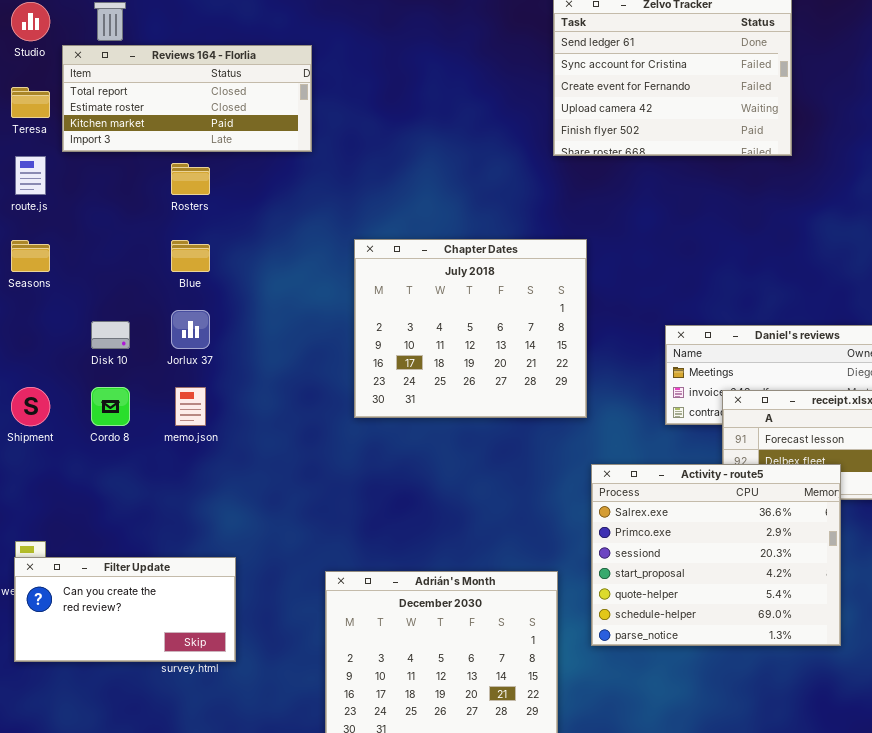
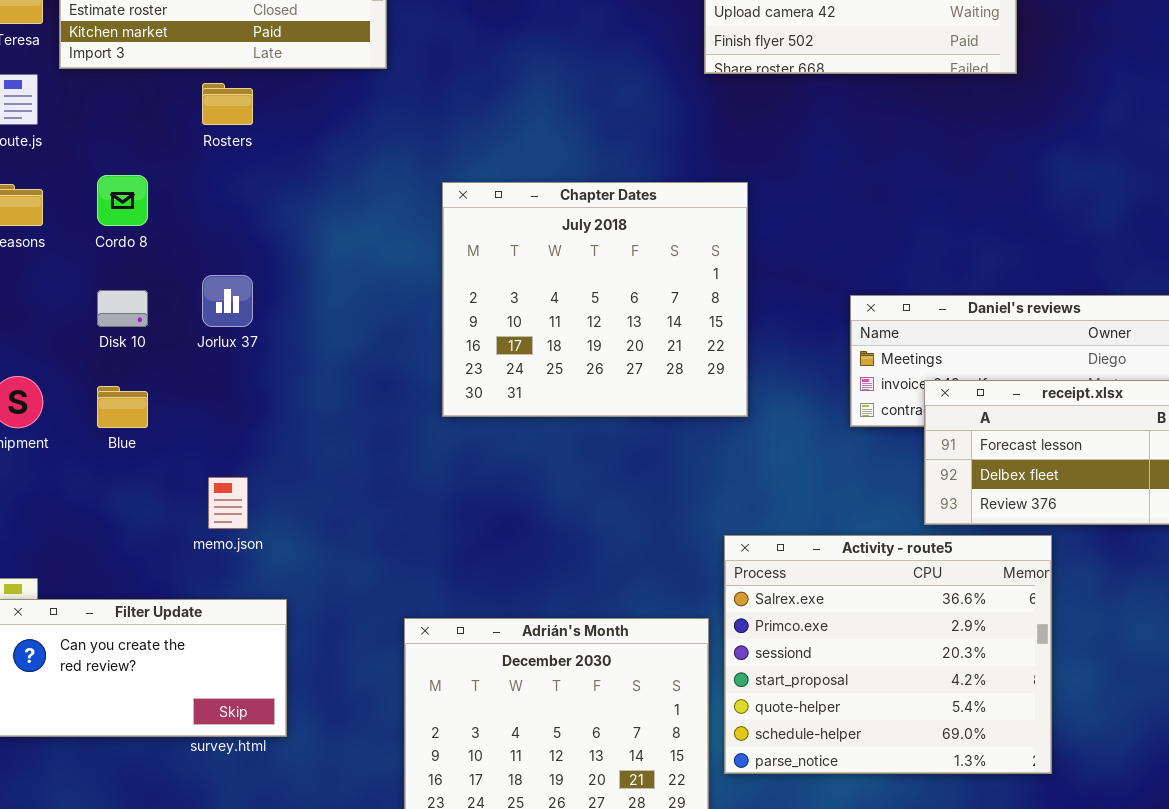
Blue: [171,240,210,272] -> [97,386,148,428], moved
Cordo 8: [91,387,130,426] -> [97,175,148,226], moved
memo.json: [175,387,206,426] -> [208,477,248,529], moved
Activity - route5: [591,464,841,646] -> [724,535,1052,774], moved

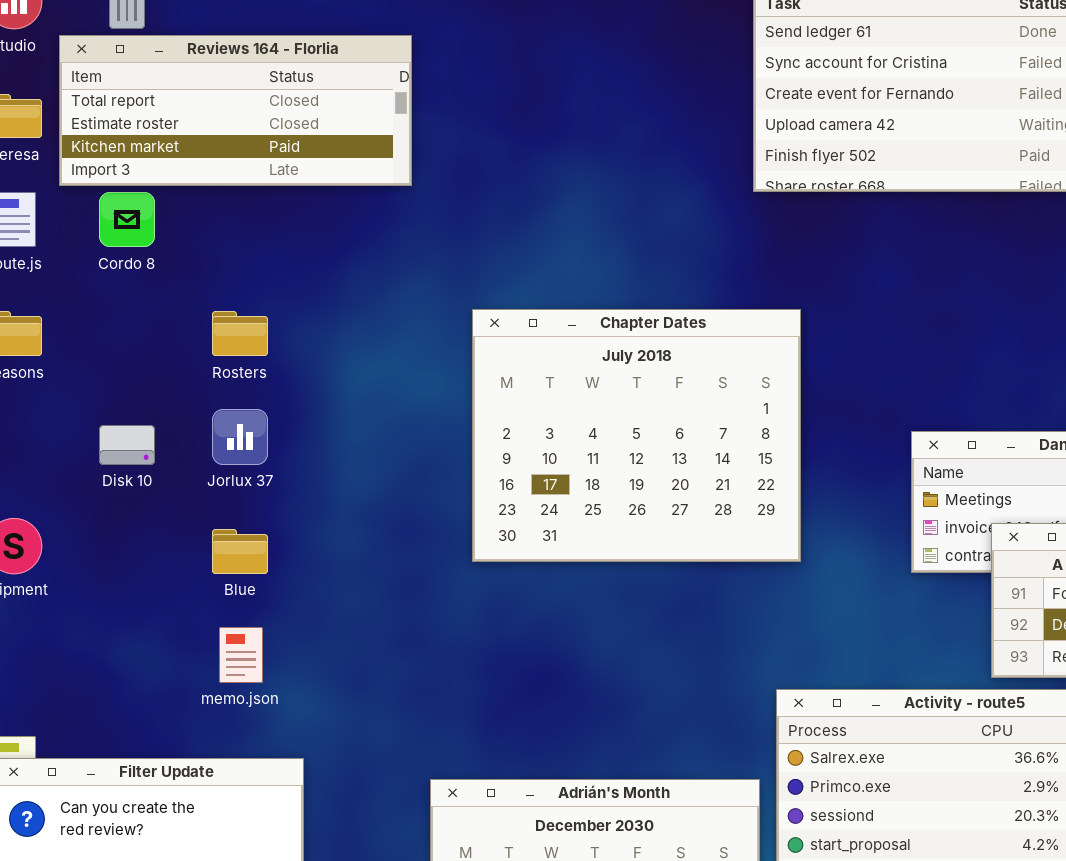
Rosters: [202,83,253,125] -> [212,311,268,356], moved
Cordo 8: [97,175,148,226] -> [99,192,155,247], moved
Blue: [97,386,148,428] -> [212,529,268,574], moved

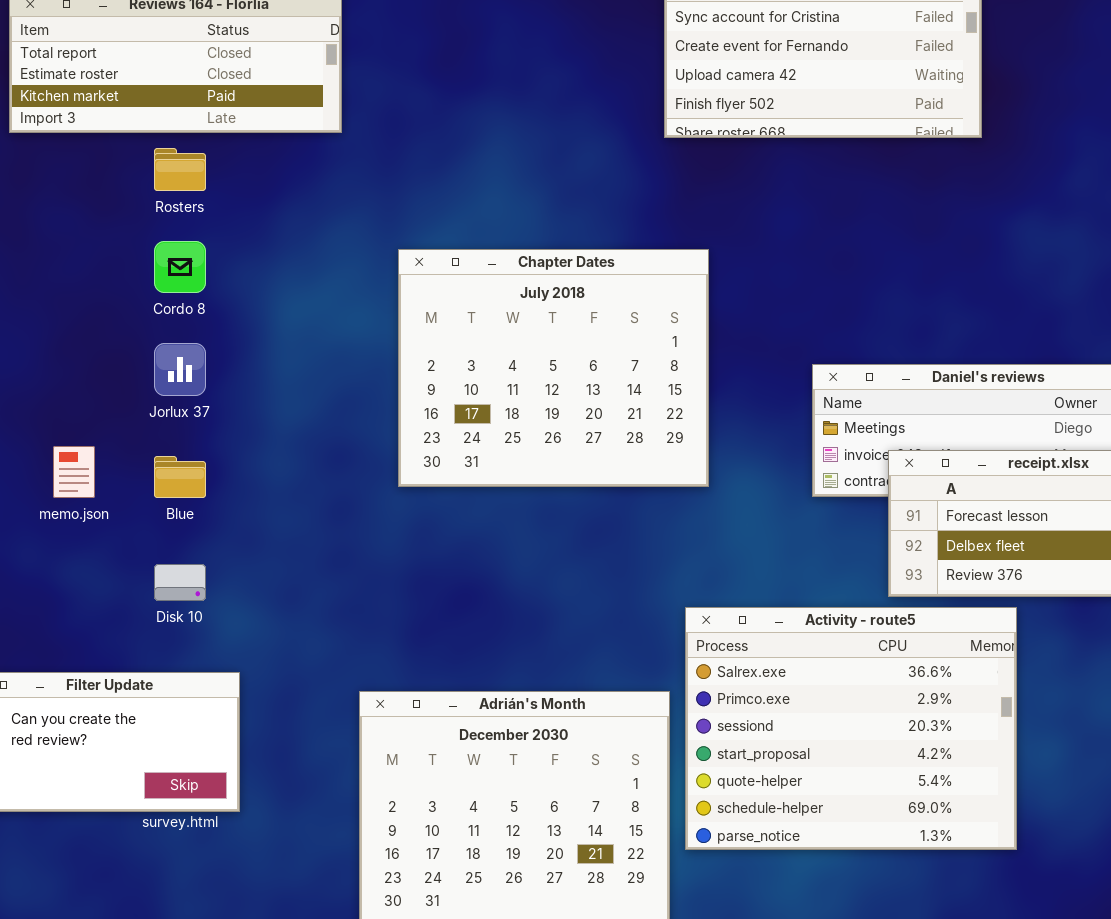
Cordo 8: [99,192,155,247] -> [154,241,206,293], moved
Rosters: [212,311,268,356] -> [154,148,206,191], moved
Disk 10: [99,425,155,465] -> [154,564,206,601], moved
memo.json: [219,627,263,683] -> [53,446,95,498], moved

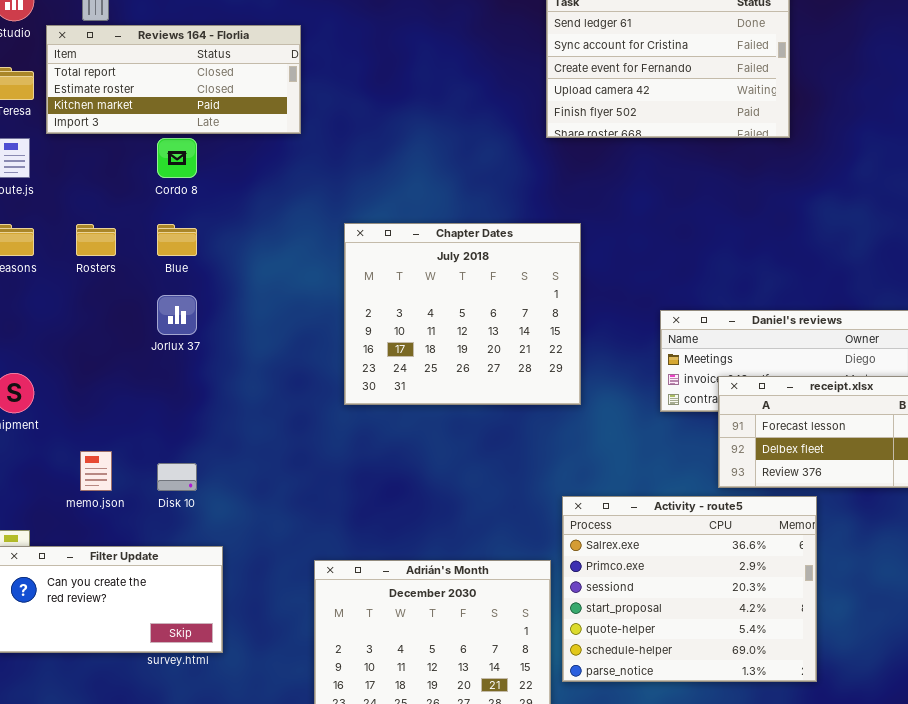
Rosters: [154,148,206,191] -> [76,224,116,256], moved
Cordo 8: [154,241,206,293] -> [157,138,197,178], moved
memo.json: [53,446,95,498] -> [80,451,112,491], moved
Blue: [154,456,206,498] -> [157,224,197,256], moved

